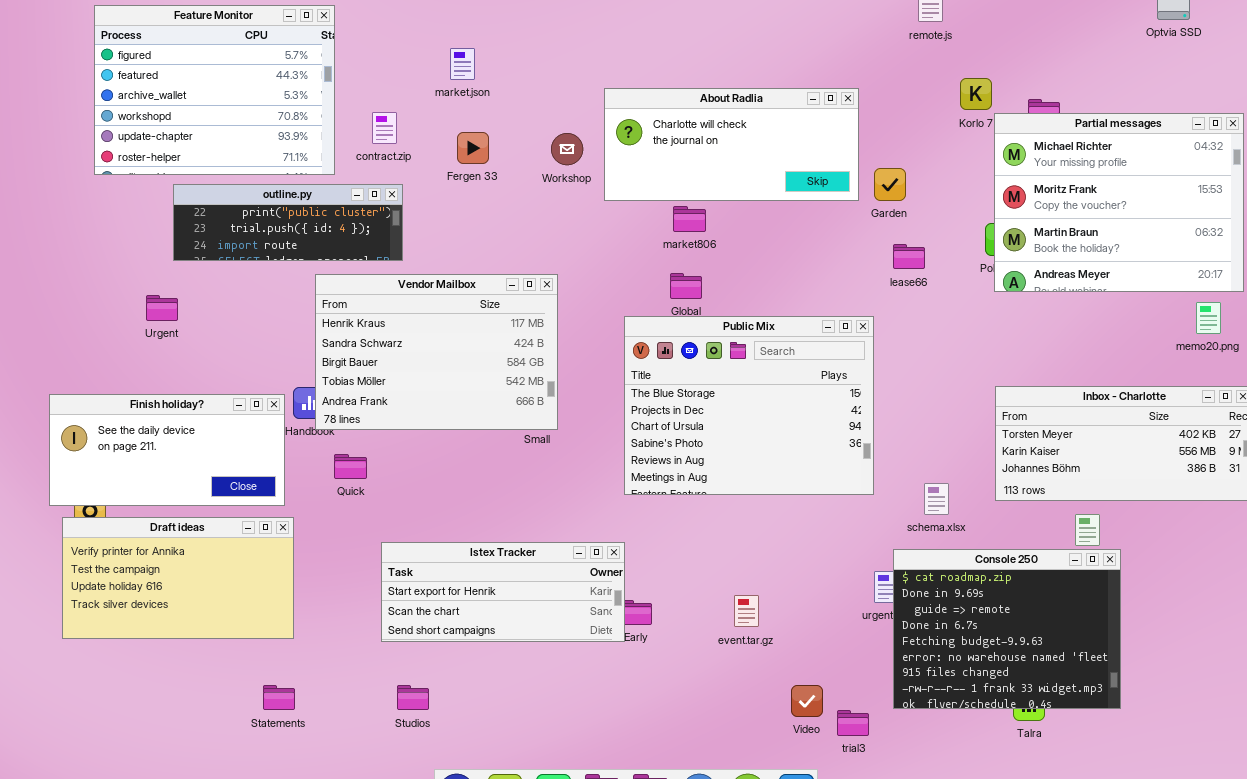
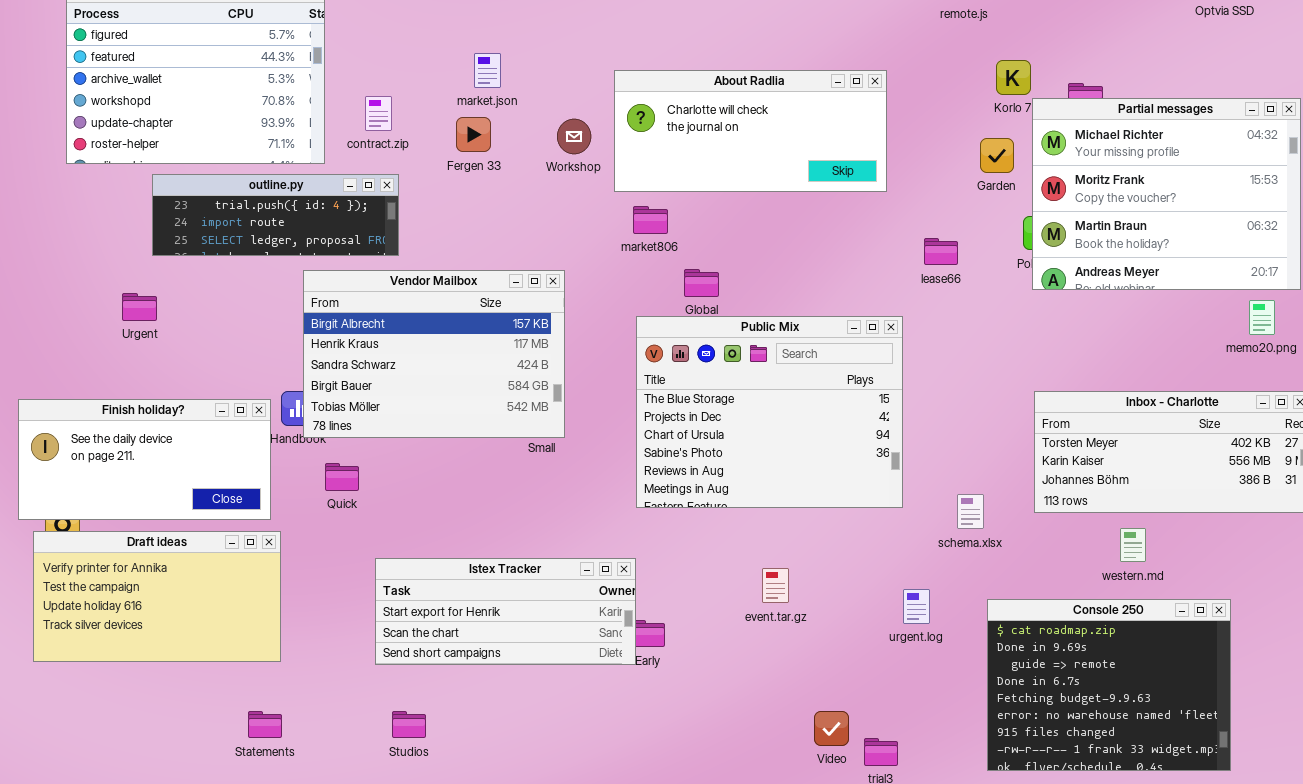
market.json: [450,48,475,80] -> [474,53,501,88], moved
Garden: [874,168,906,201] -> [980,138,1014,173], moved
outline.py: [173,184,403,261] -> [152,174,399,256], scrolled down 1 row
market806: [673,206,706,232] -> [633,206,668,234], moved
Vendor Mailbox: [315,274,558,430] -> [303,270,565,438], scrolled up 1 row
Console 250: [893,549,1121,709] -> [987,599,1231,771], moved
event.tar.gz: [734,595,759,627] -> [762,568,789,603], moved

